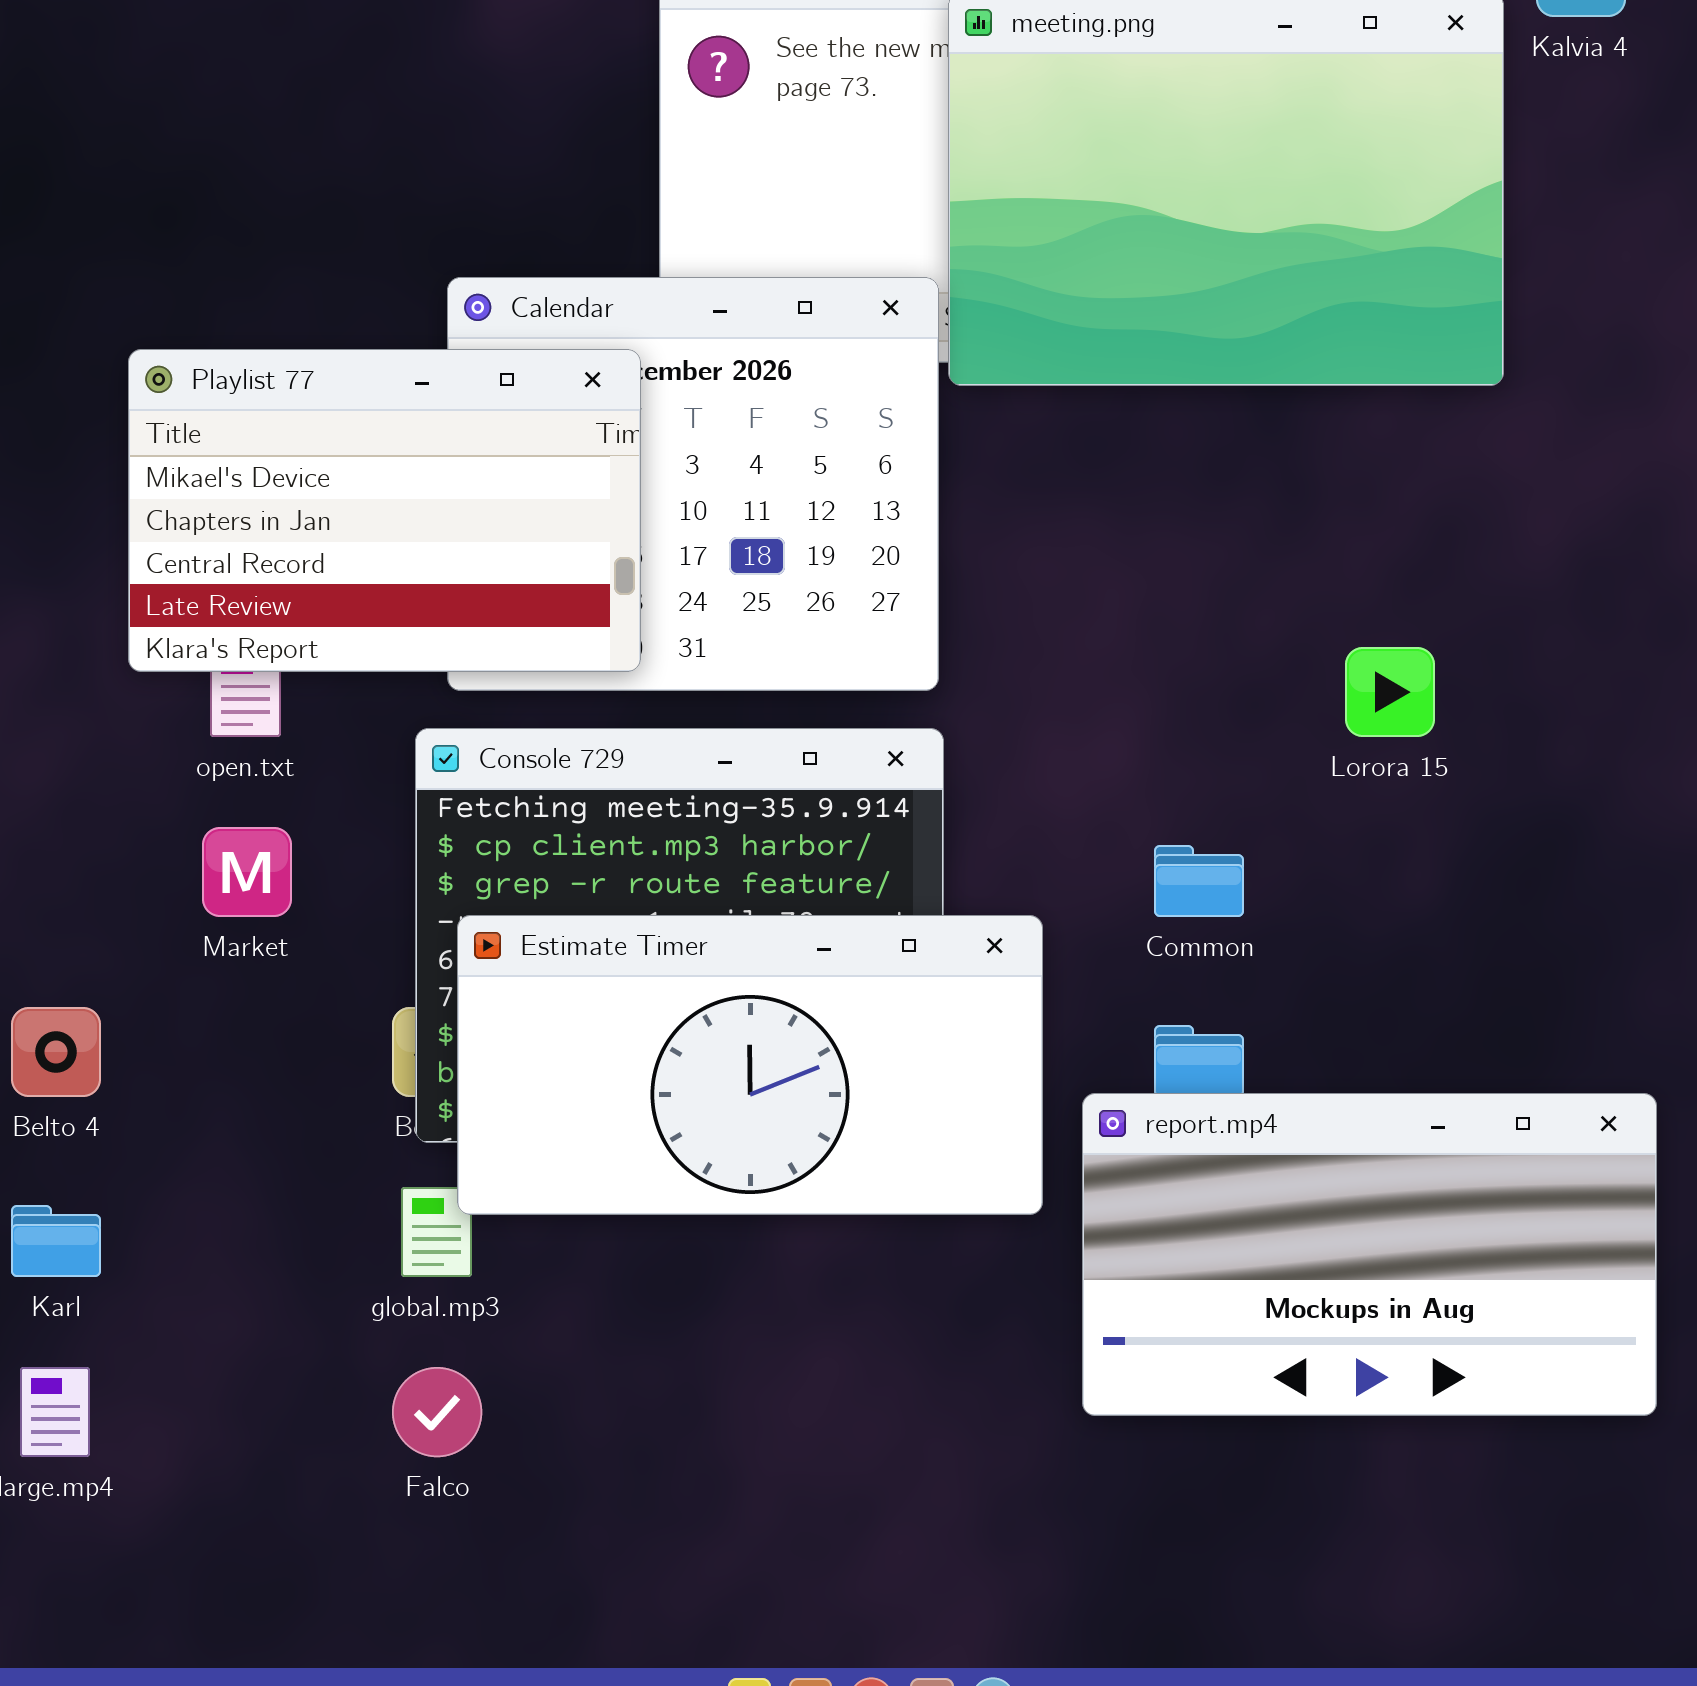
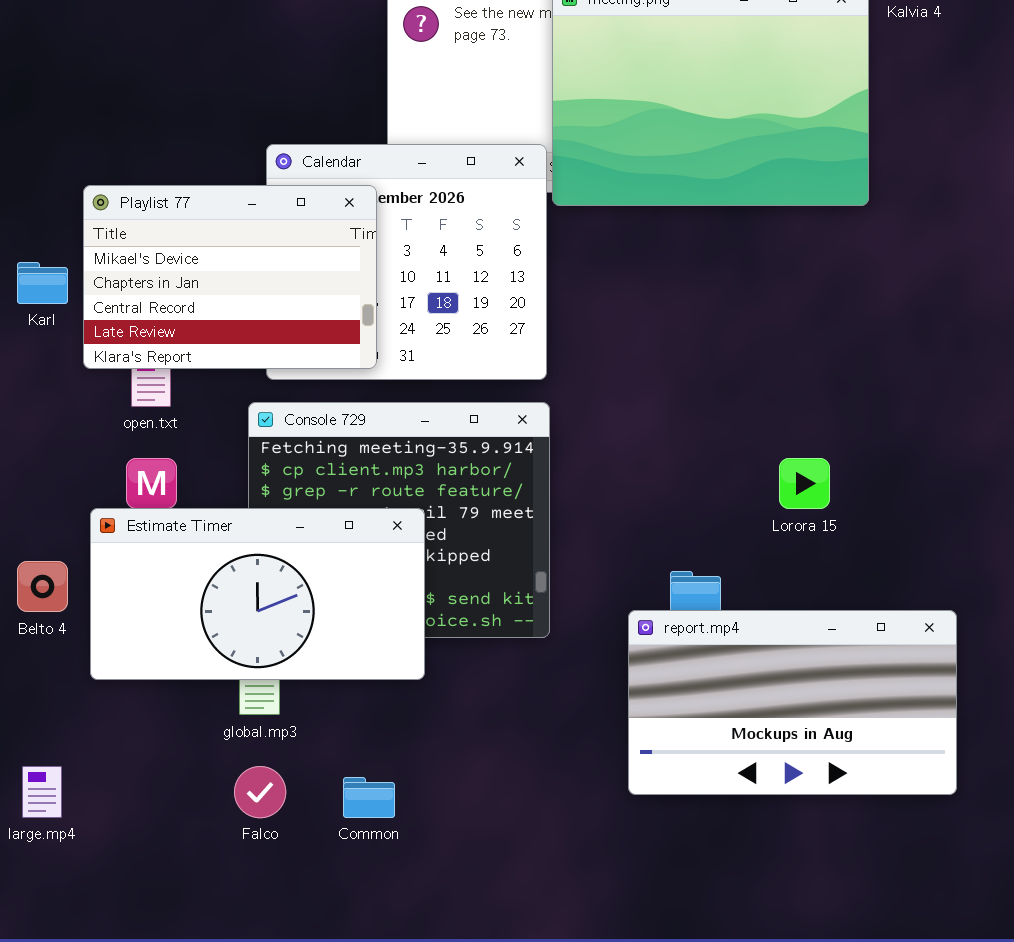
Lorora 15: [1345,647,1435,737] -> [779,458,830,509], moved
Common: [1154,845,1244,917] -> [343,777,395,818], moved
Estimate Timer: [457,915,1043,1215] -> [90,508,425,680], moved
Karl: [11,1205,101,1277] -> [17,262,68,304], moved

